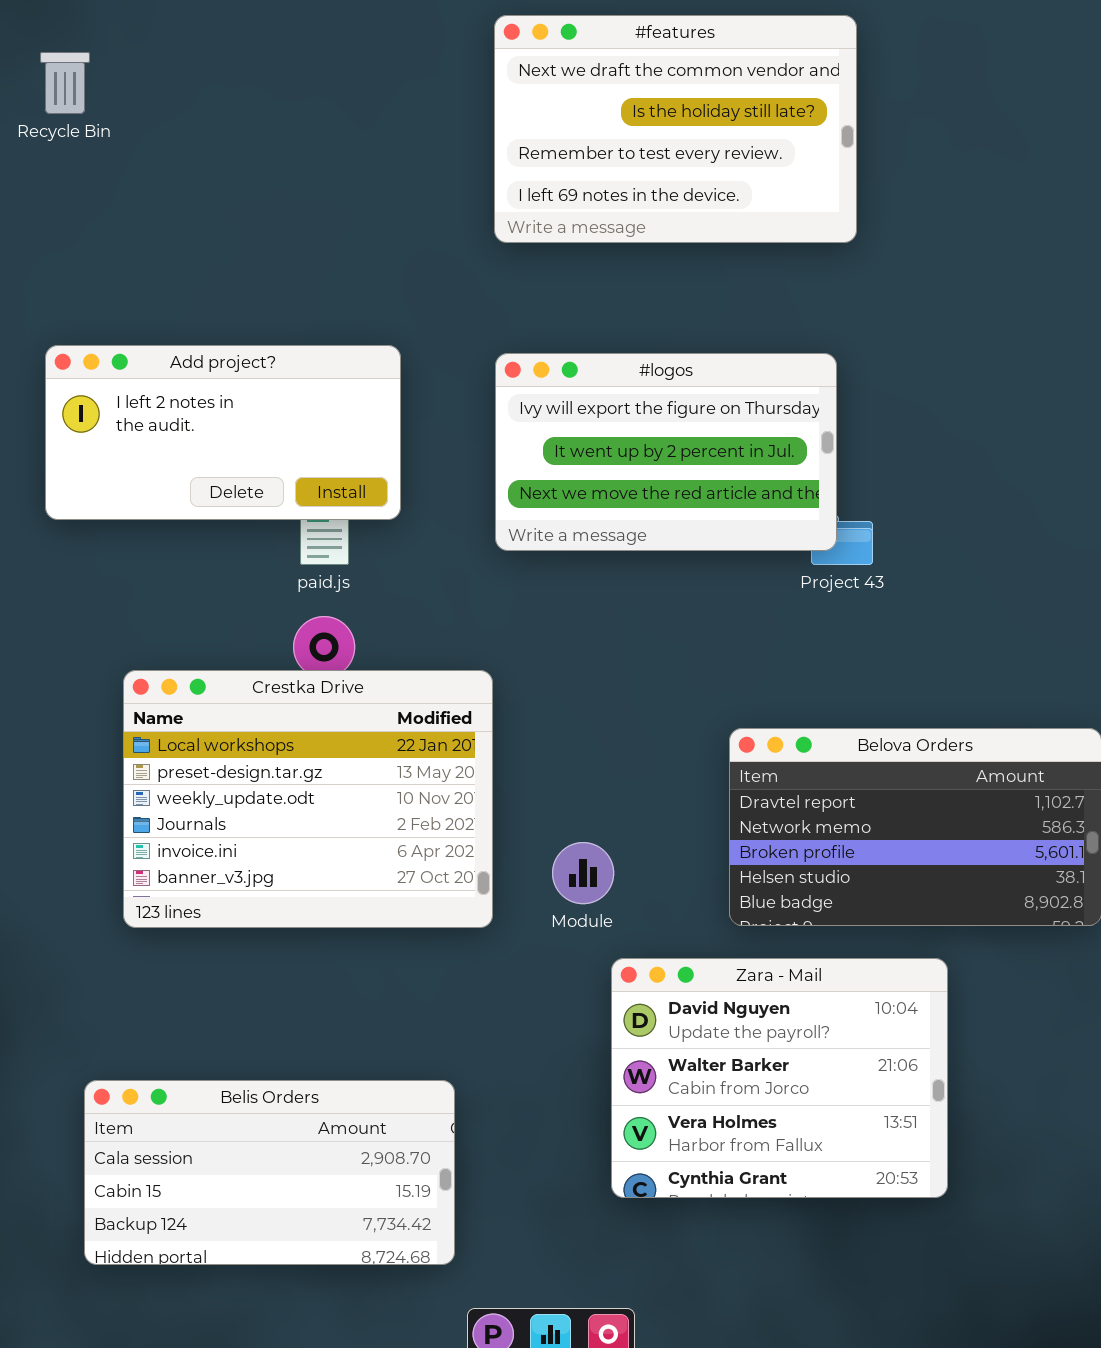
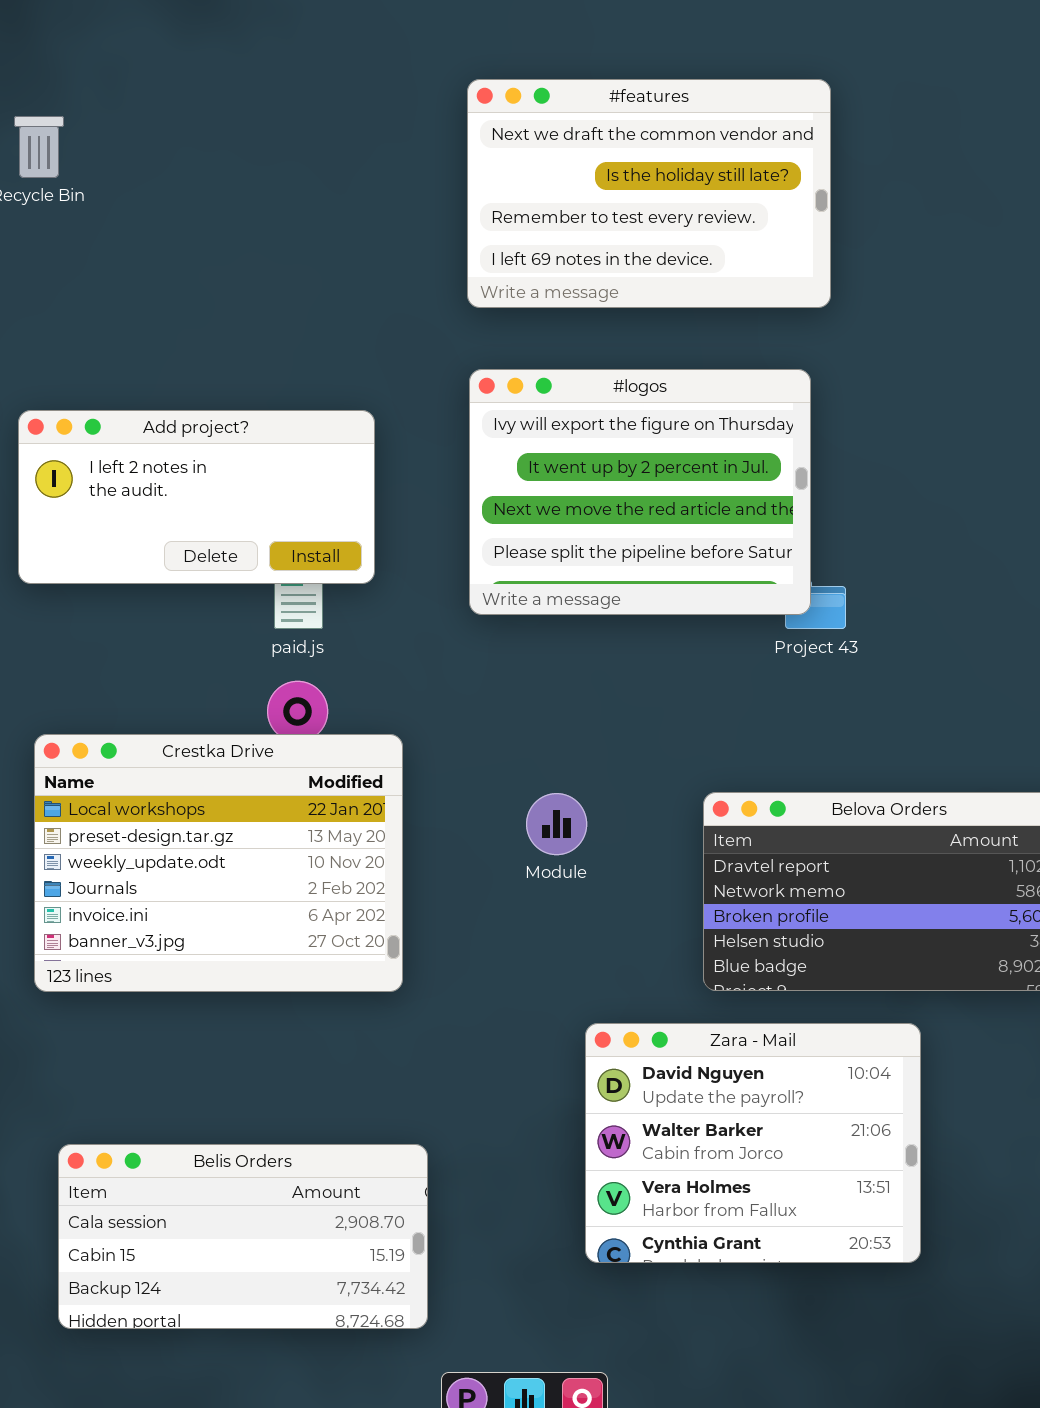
#logos: [495,353,837,551] -> [469,369,811,615], resized
Crestka Drive: [123,670,493,928] -> [34,734,403,992], moved
Module: [552,842,614,904] -> [526,793,587,855], moved

